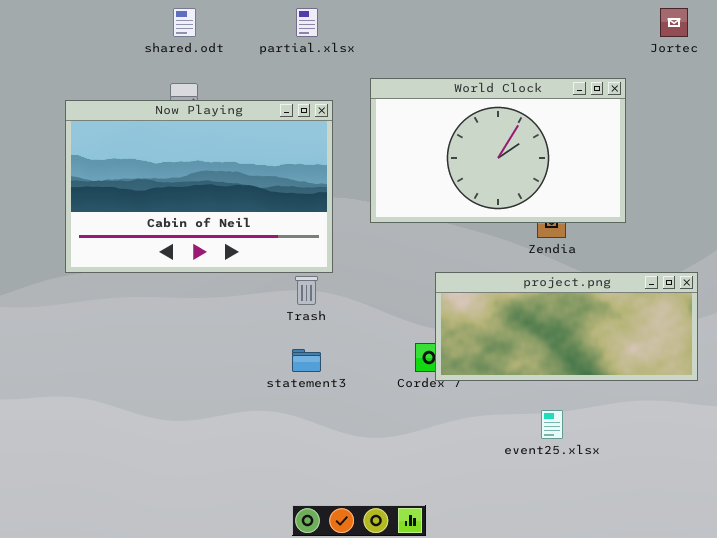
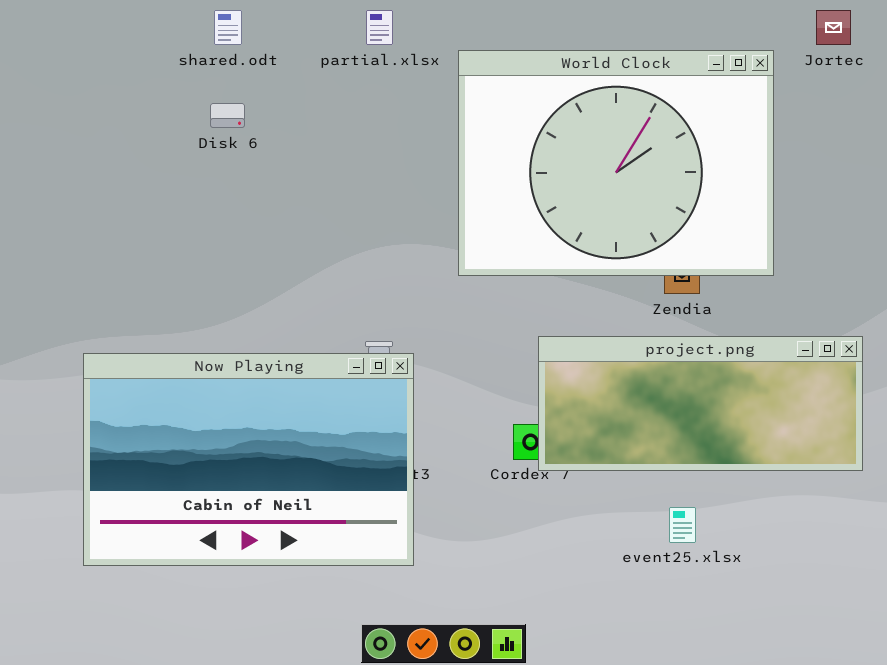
World Clock: [370,78,626,223] -> [458,50,774,276], resized
Now Playing: [65,100,333,273] -> [83,353,414,566], moved

